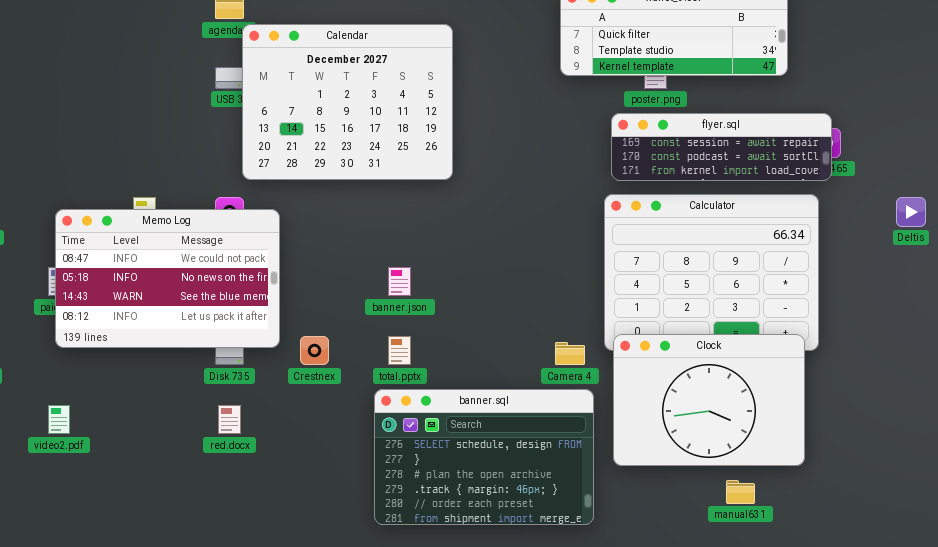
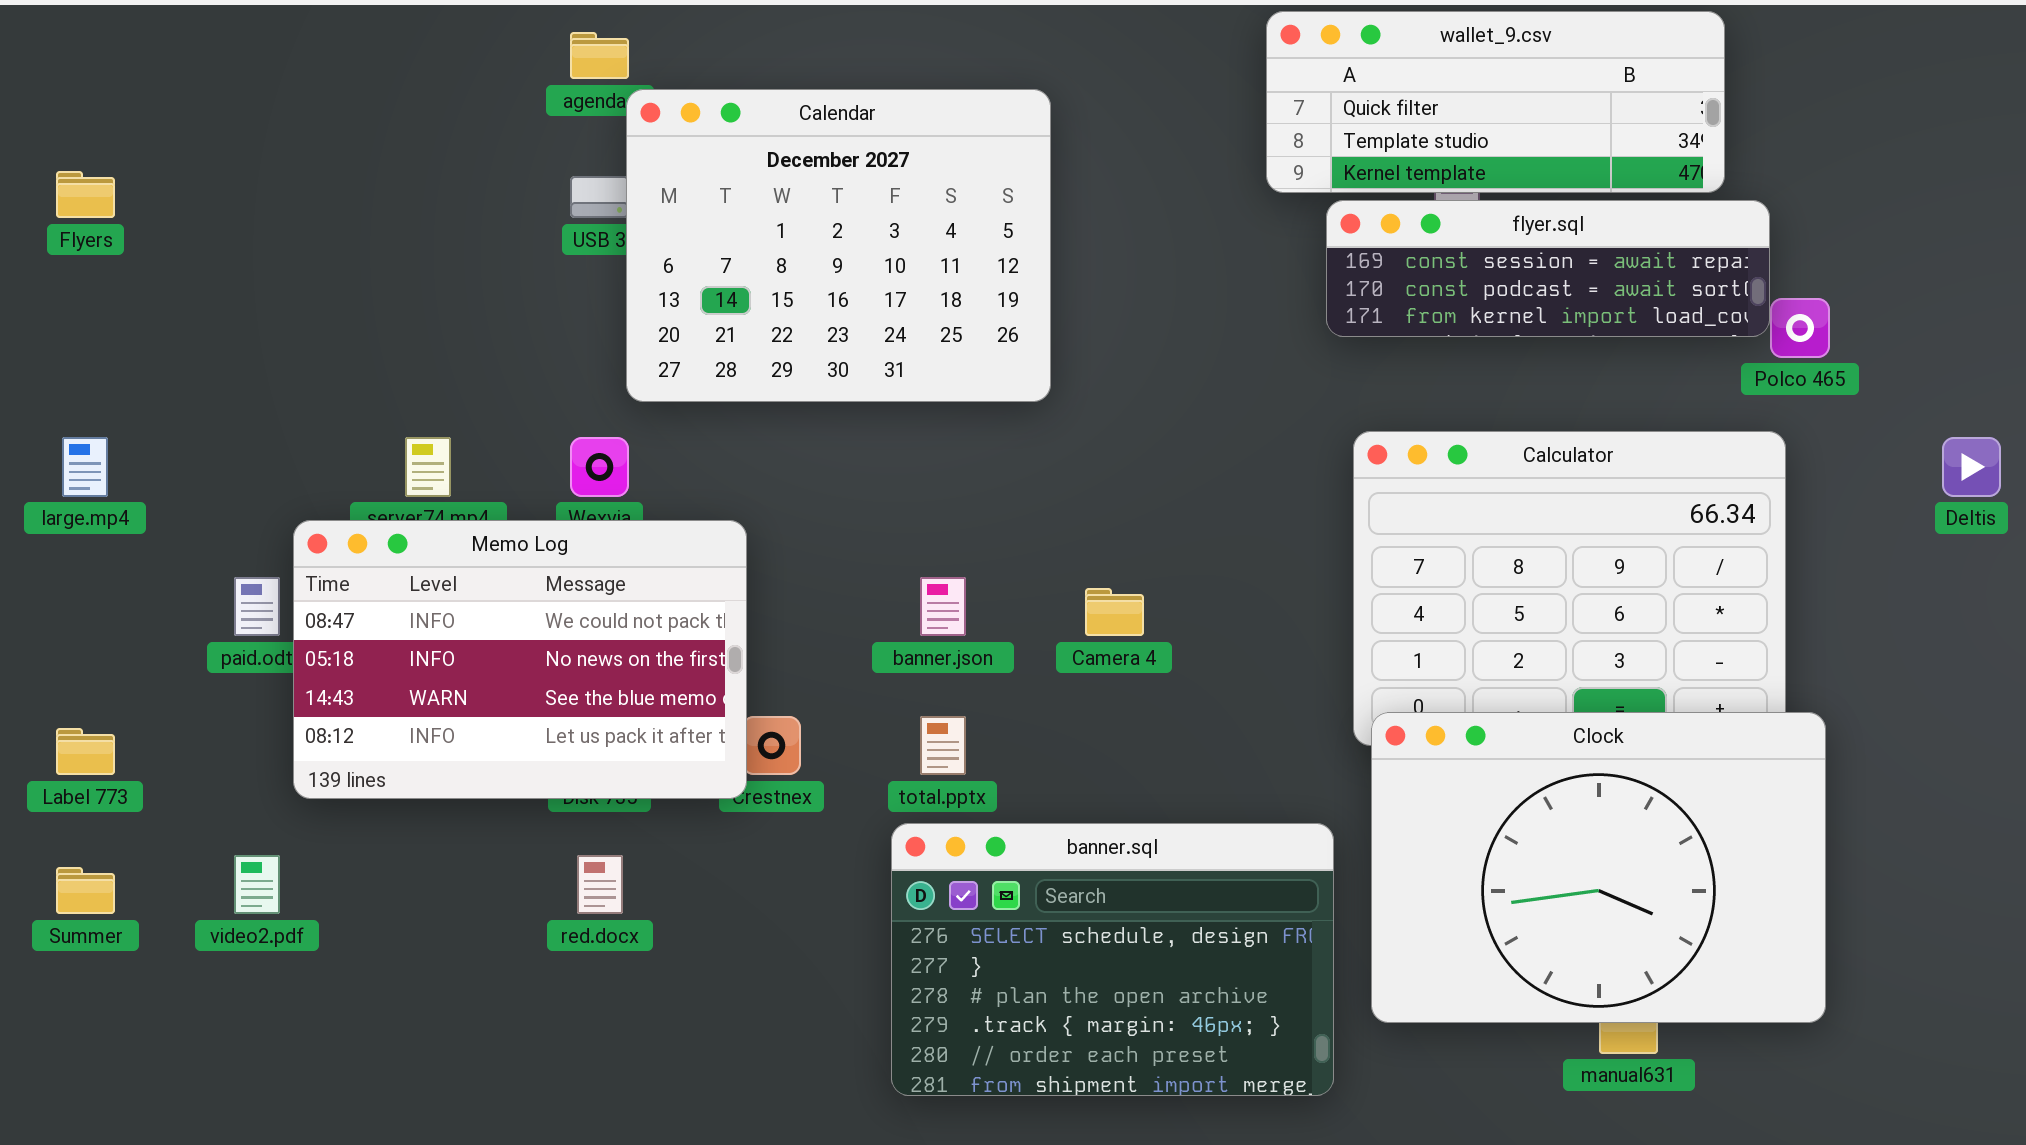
flyer.sql: [611,113,832,181] -> [1326,200,1770,337], moved
Memo Log: [55,209,280,348] -> [293,520,747,799], moved
Clock: [613,334,805,466] -> [1371,712,1826,1023], resized
Camera 4: [555,342,585,365] -> [1085,588,1144,636], moved

